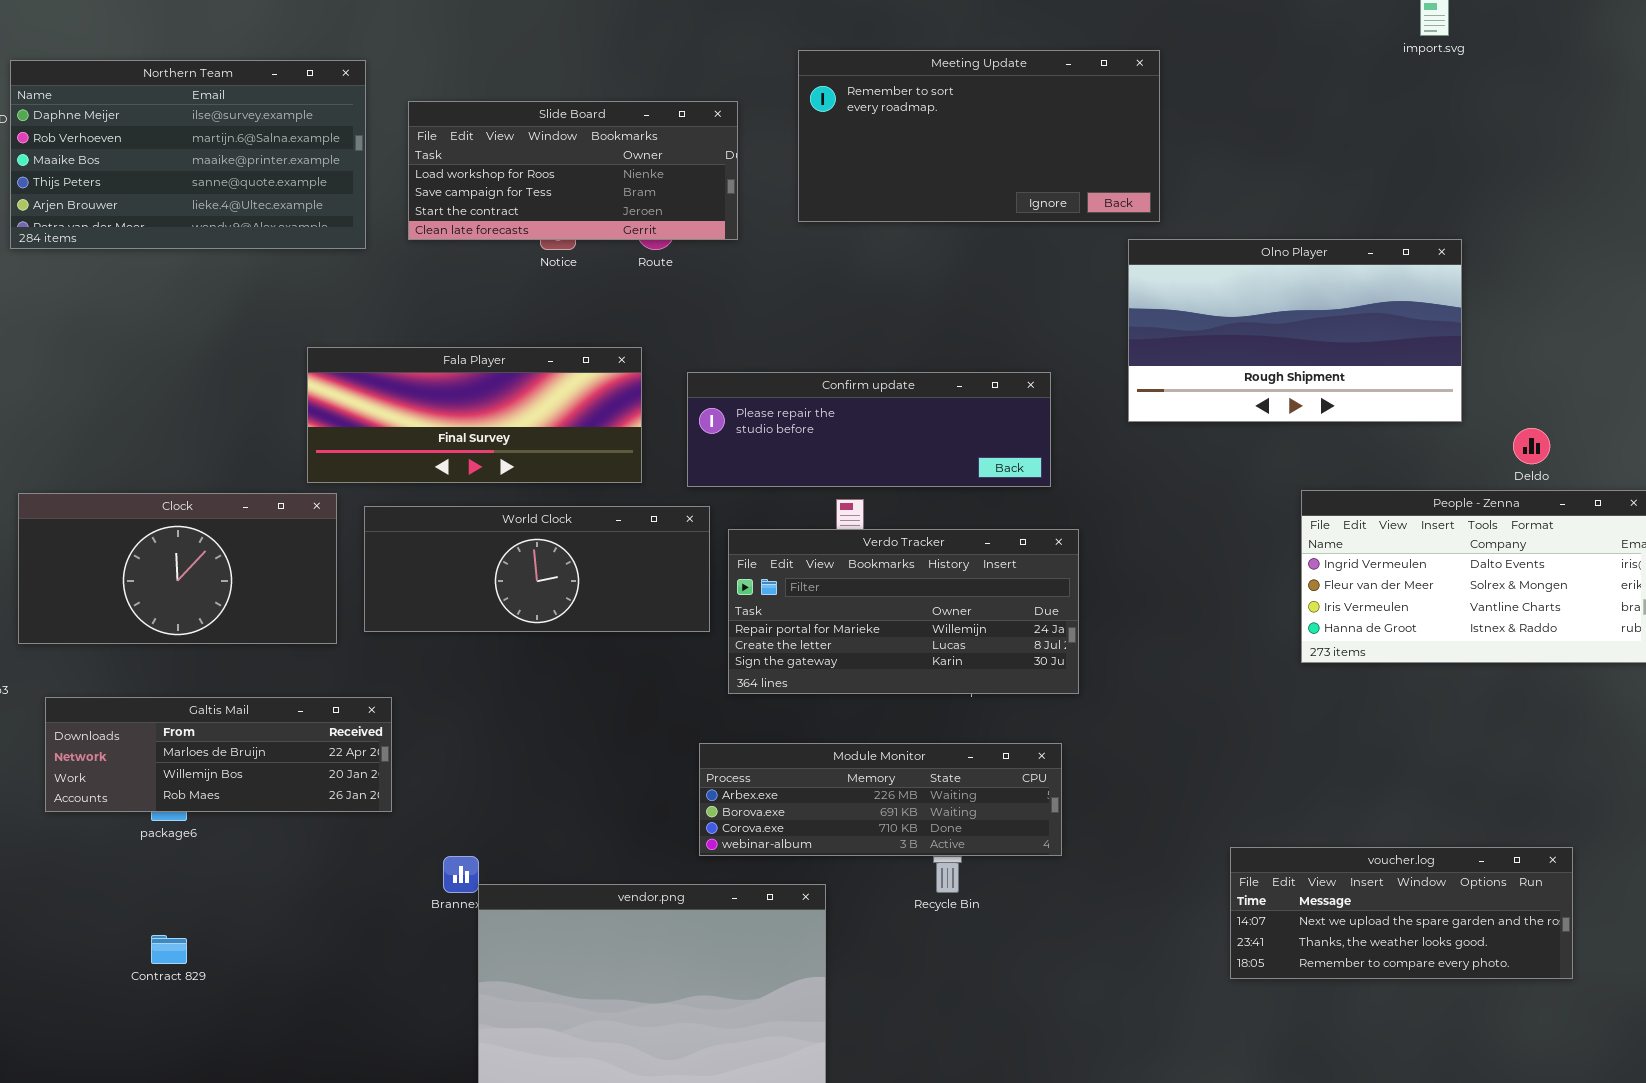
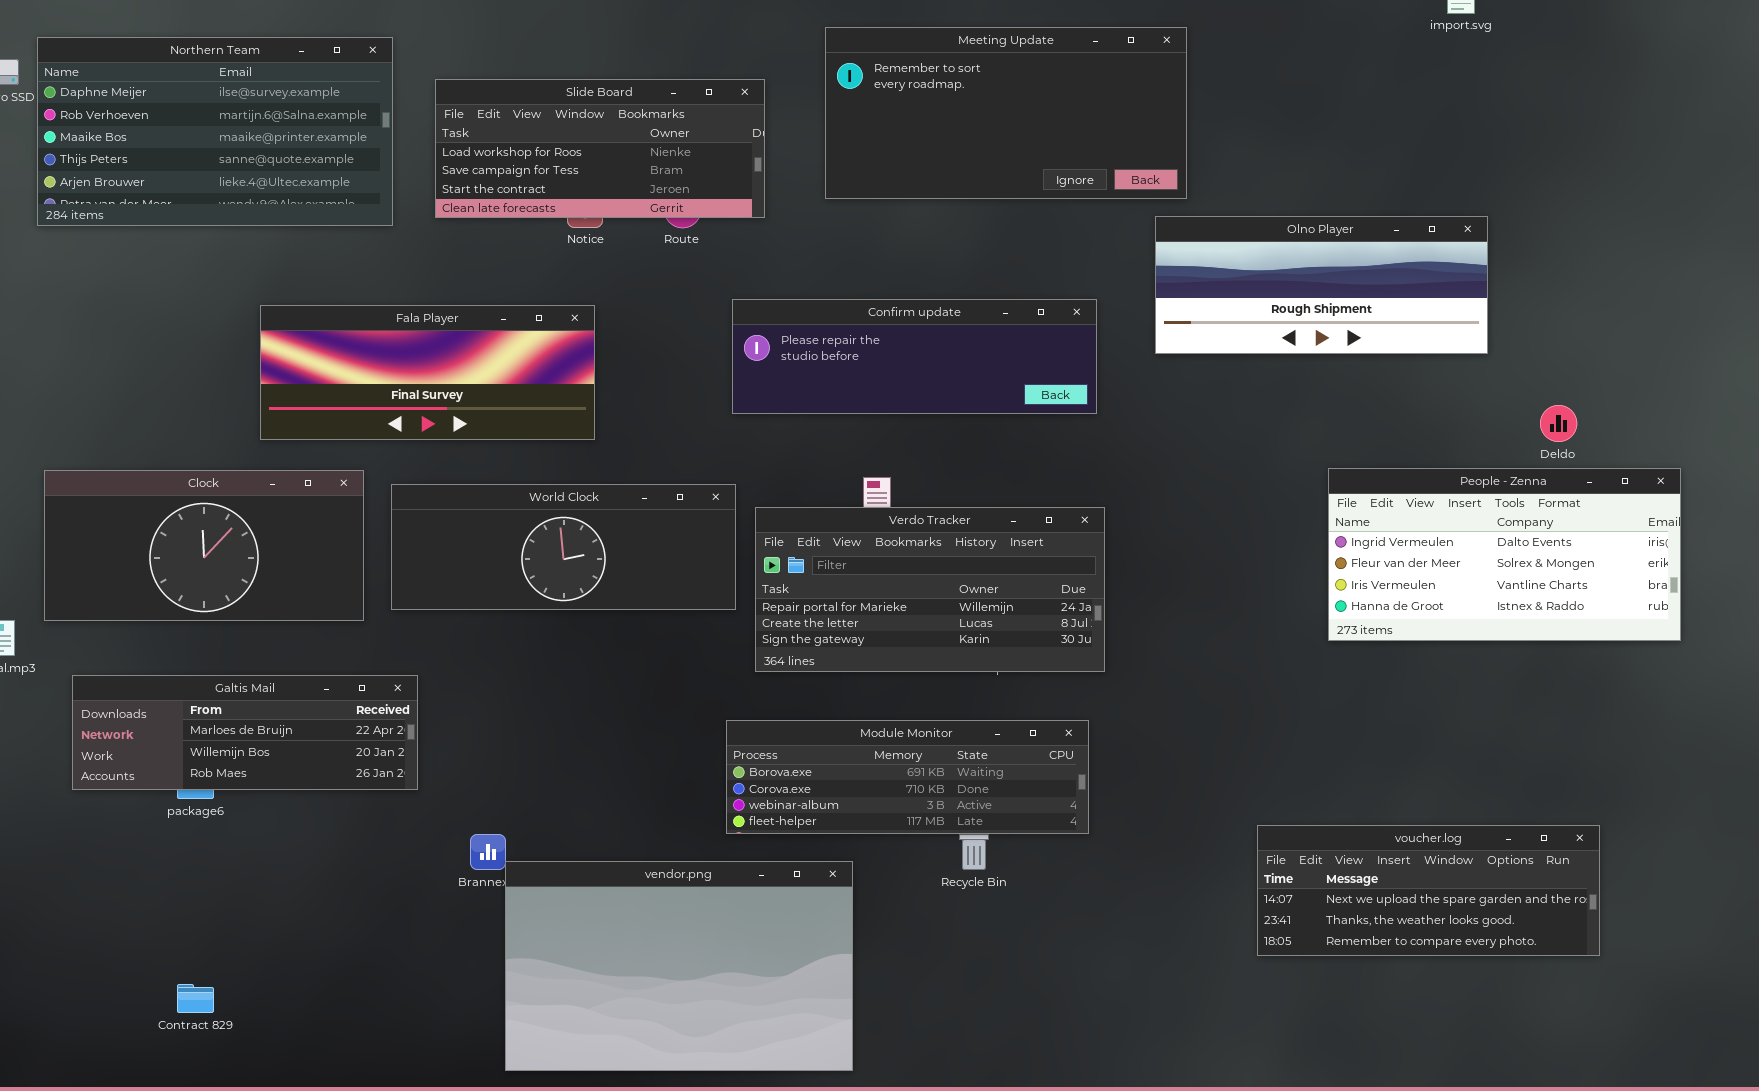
Olno Player: [1128,239,1462,422] -> [1155,216,1488,354], resized
Fala Player: [307,347,642,483] -> [260,305,595,440], moved
Confirm update: [687,372,1051,487] -> [732,299,1097,414], moved
Module Monitor: [699,743,1062,856] -> [726,720,1089,834], scrolled down 1 row
Contract 829: [151,935,187,964] -> [177,984,214,1013], moved

